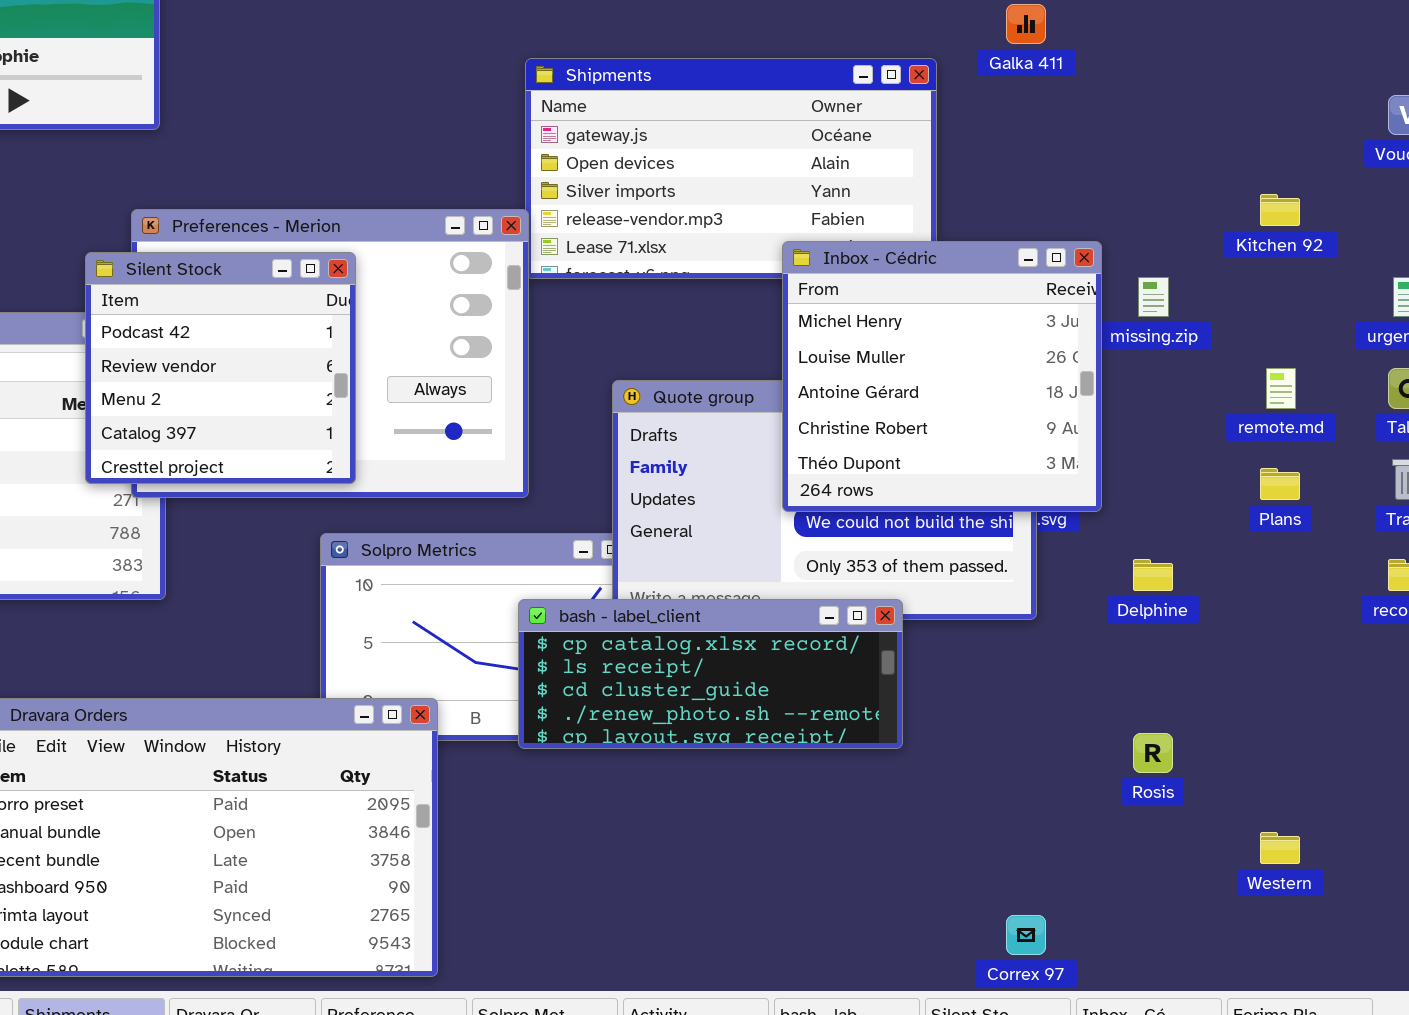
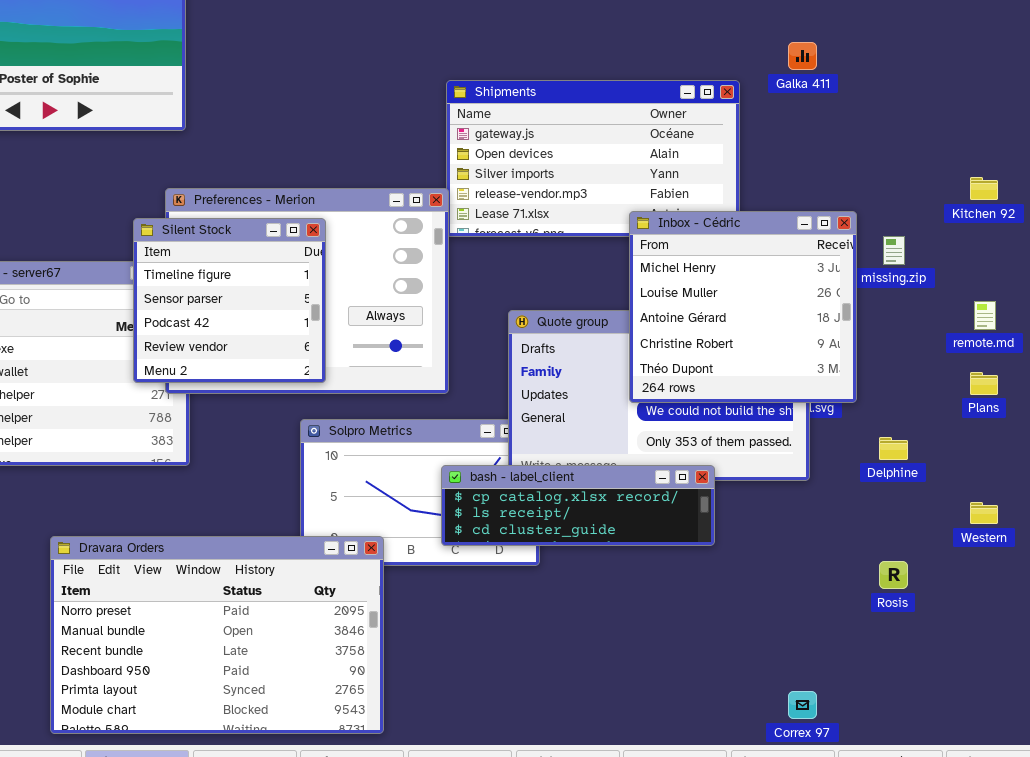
Silent Stock: [85,252,356,484] -> [133,218,326,383], scrolled up 2 rows
bash - label_client: [518,599,903,749] -> [441,465,715,546], resized
Western: [1260,832,1300,864] -> [970,502,998,524], moved

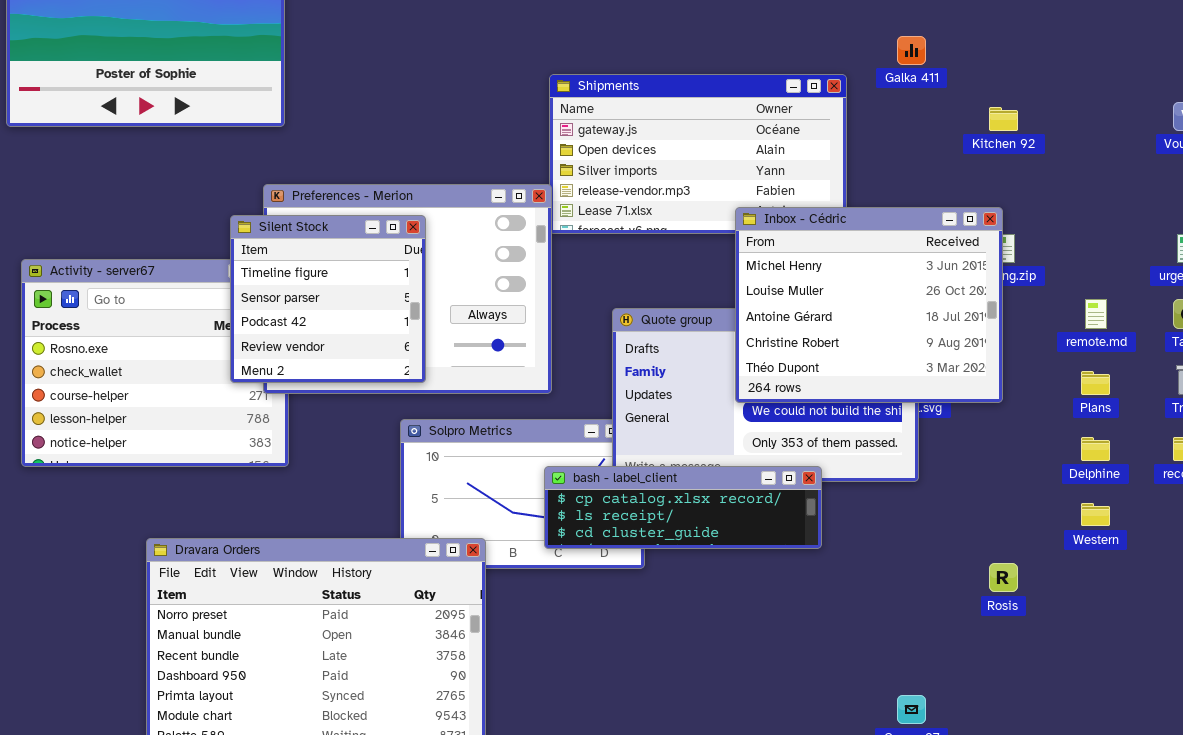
Kitchen 92: [970,177,998,200] -> [989,107,1018,131], moved
Inbox - Cédric: [629,211,857,403] -> [735,207,1003,403], resized
Delphine: [879,437,908,460] -> [1081,437,1110,461], moved

